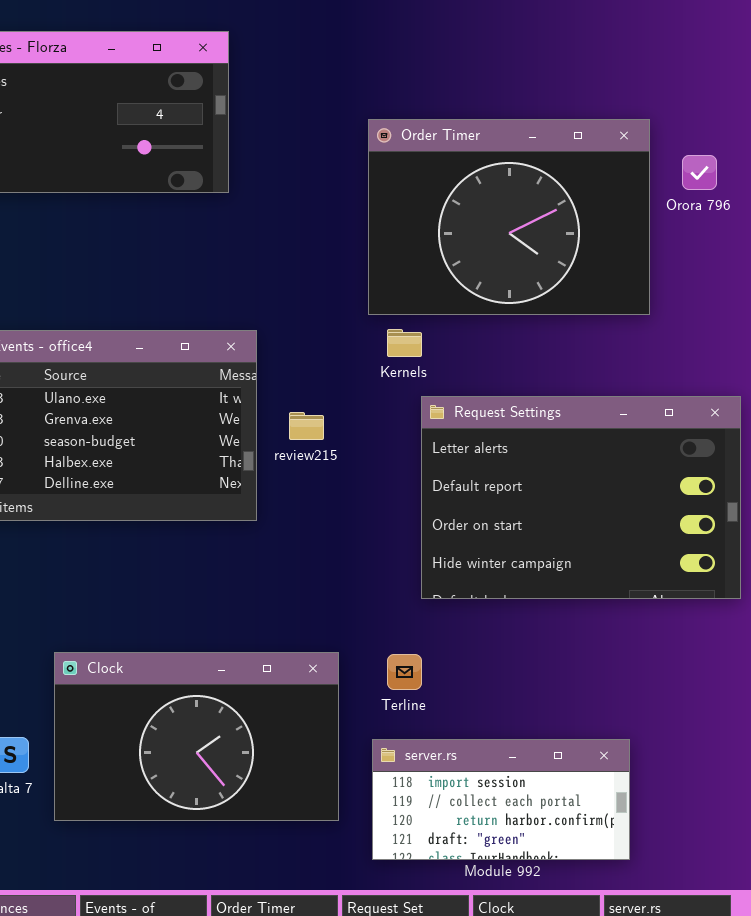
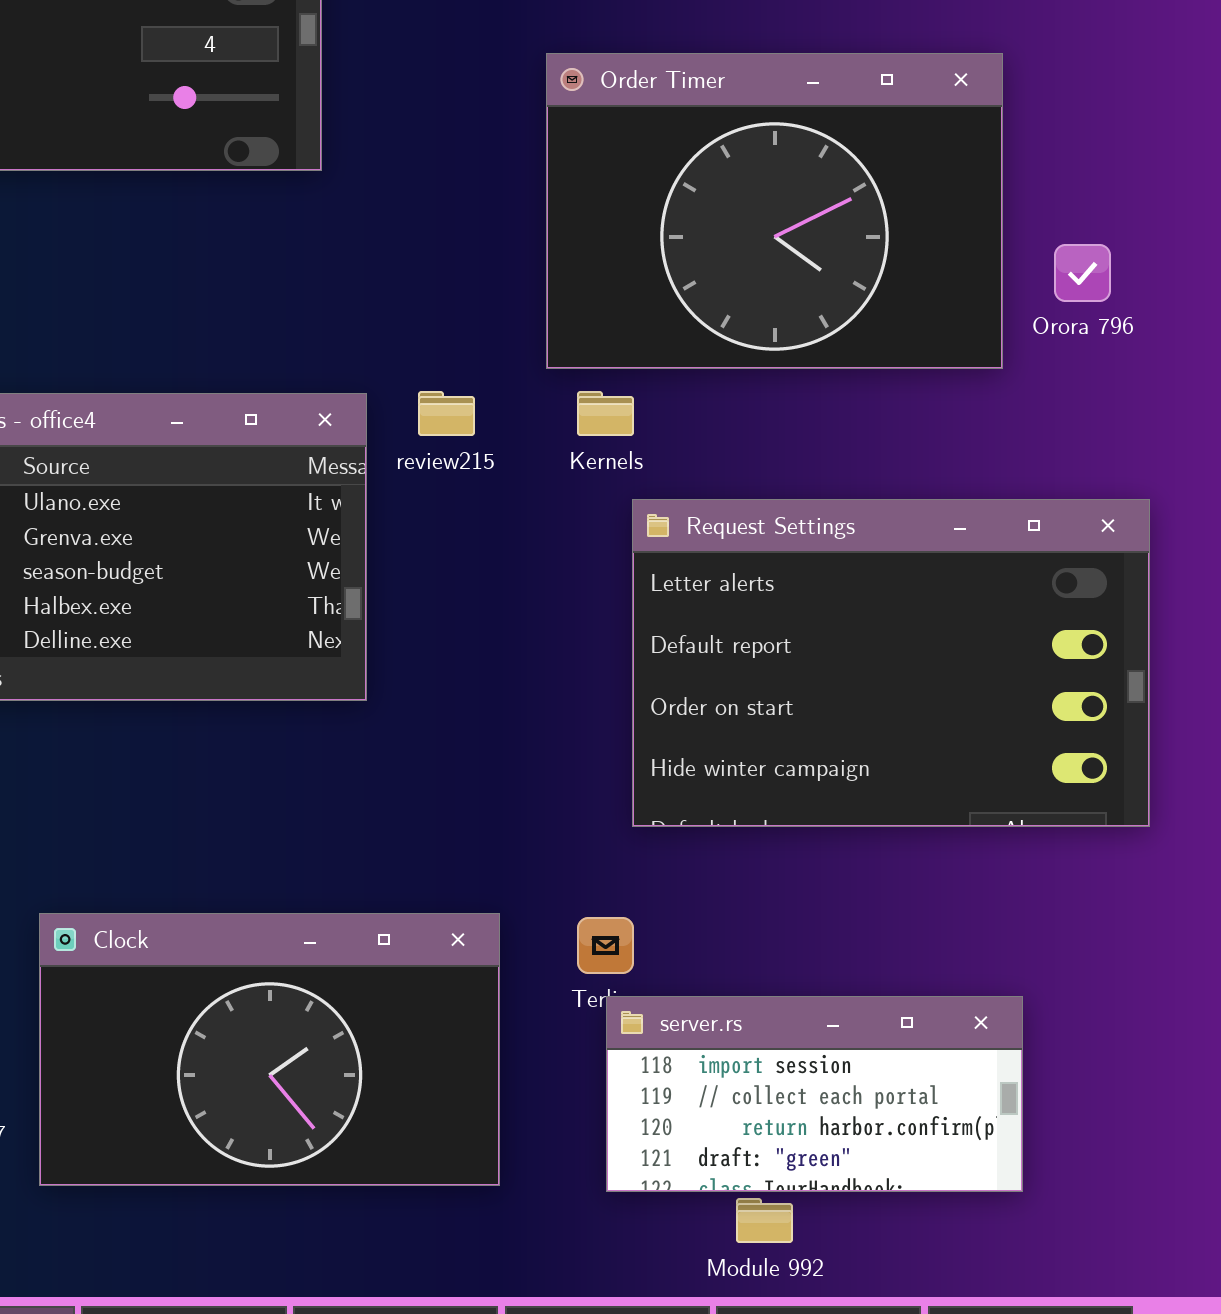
Orora 796: [682,155,717,190] -> [1054,244,1111,302], moved
review215: [289,412,324,440] -> [418,391,475,436], moved
server.rs: [372,739,630,860] -> [606,996,1023,1192], moved

